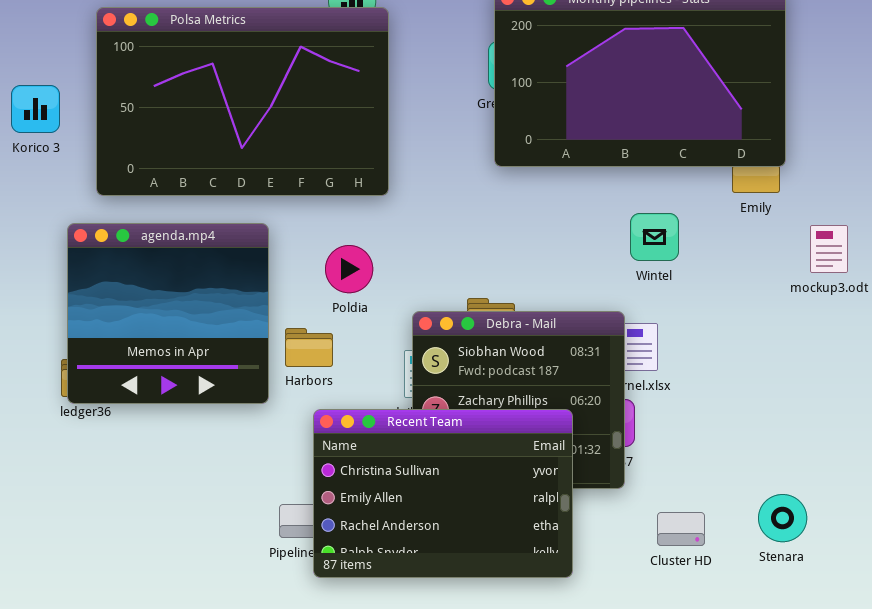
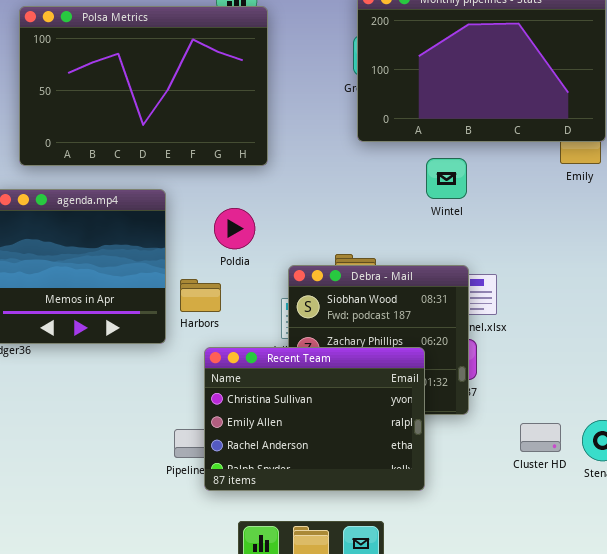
Wintel: [630,213,679,261] -> [426,158,467,199], moved
Cluster HD: [657,512,705,546] -> [520,423,561,452], moved

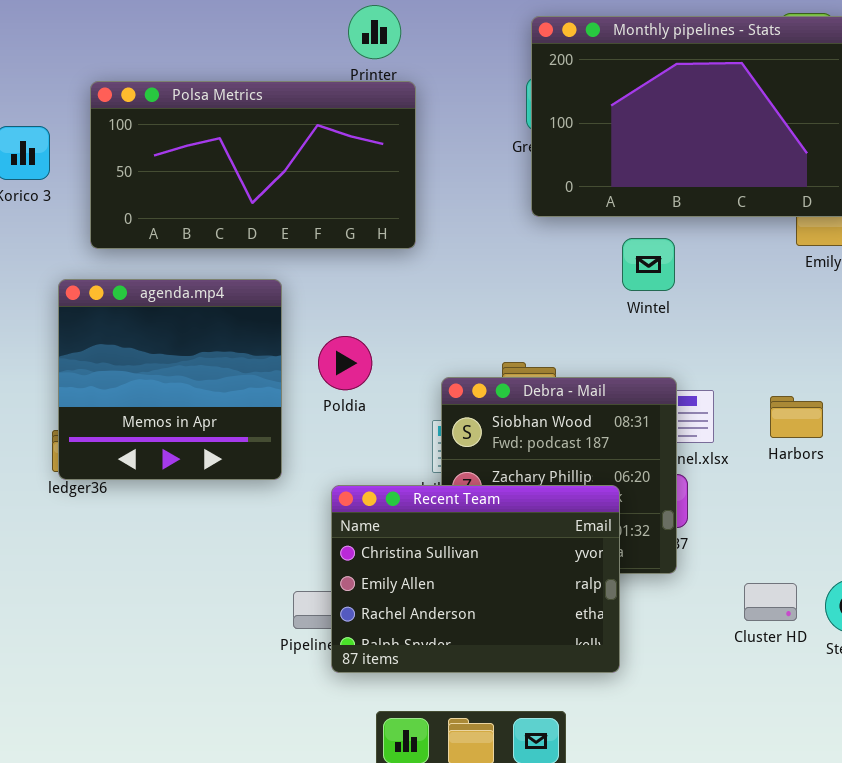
Polsa Metrics: [19,6,268,166] -> [90,81,416,249], resized
Poldia: [214,208,255,249] -> [318,336,372,390], moved
Harbors: [180,279,221,312] -> [770,396,823,438], moved

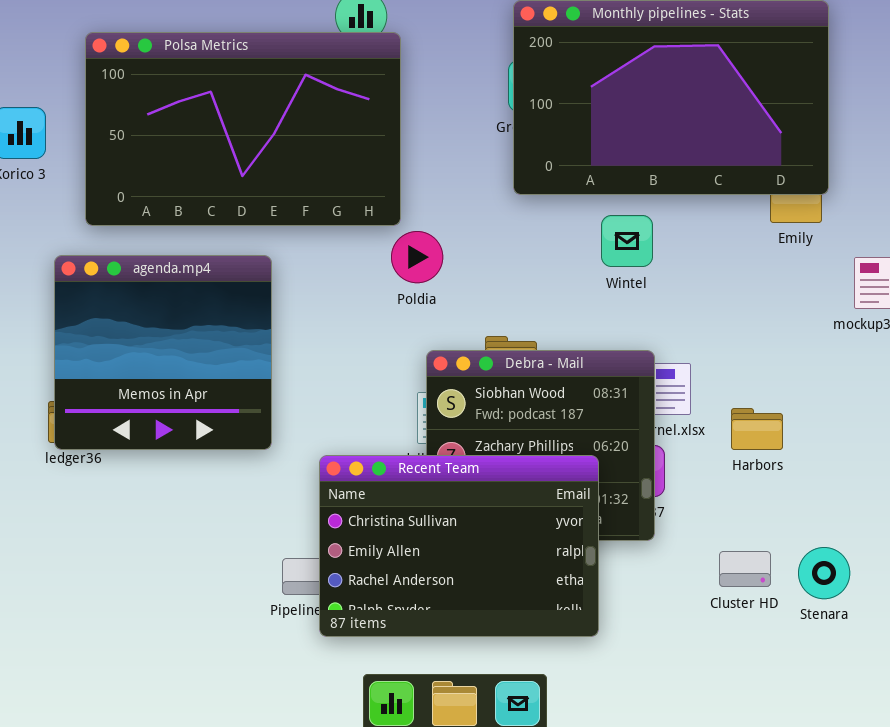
Polsa Metrics: [90,81,416,249] -> [85,32,401,226], resized
Poldia: [318,336,372,390] -> [391,231,443,283], moved
Harbors: [770,396,823,438] -> [731,408,783,450], moved

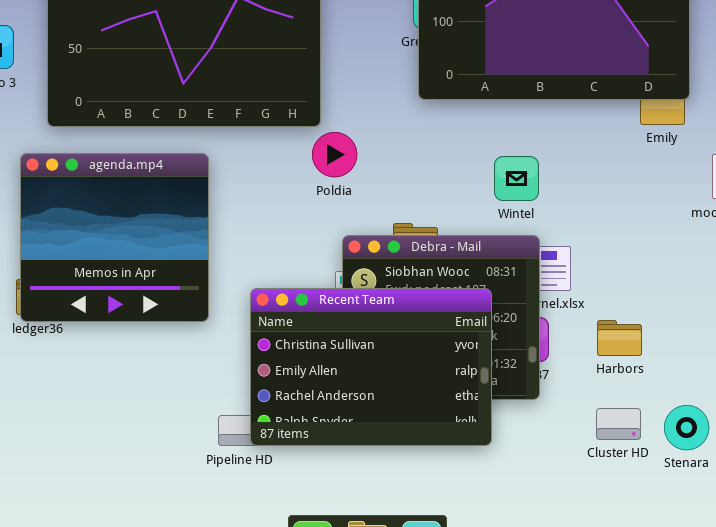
Wintel: [601,215,653,267] -> [494,156,539,201], moved
Harbors: [731,408,783,450] -> [597,320,642,356], moved
Recent Team: [319,455,599,637] -> [250,288,492,446], moved

